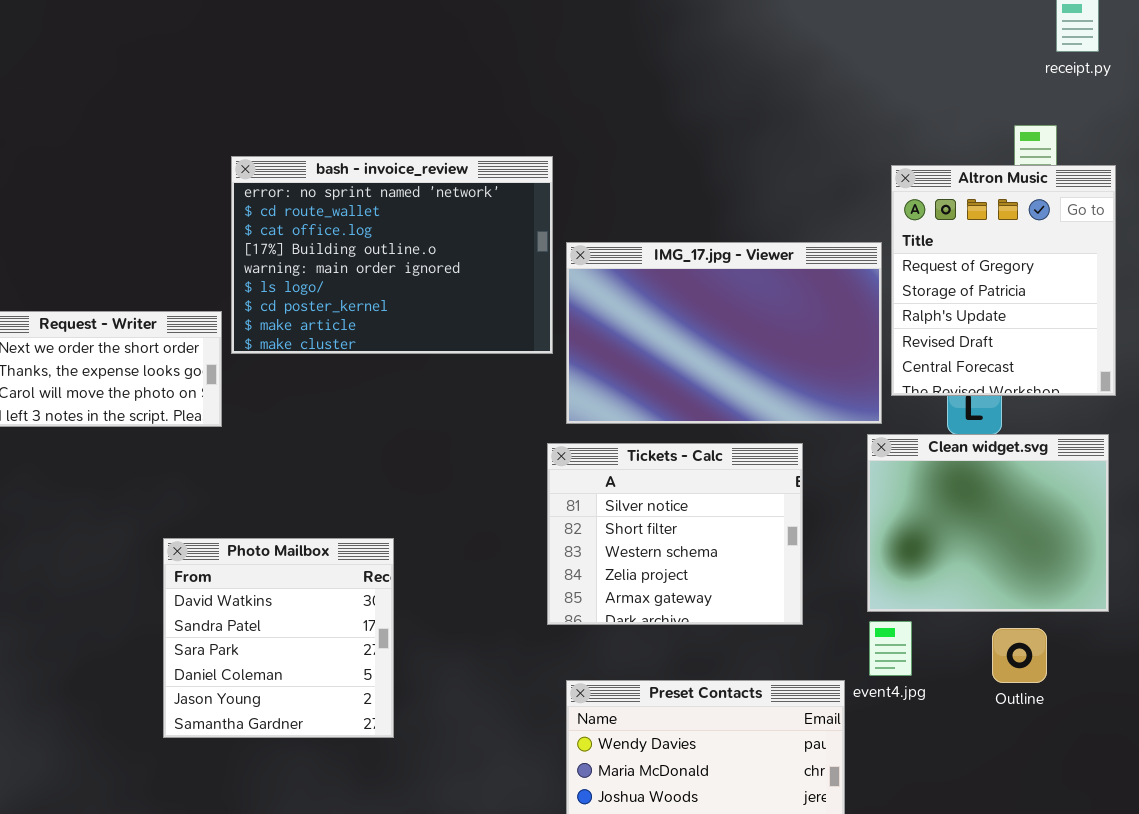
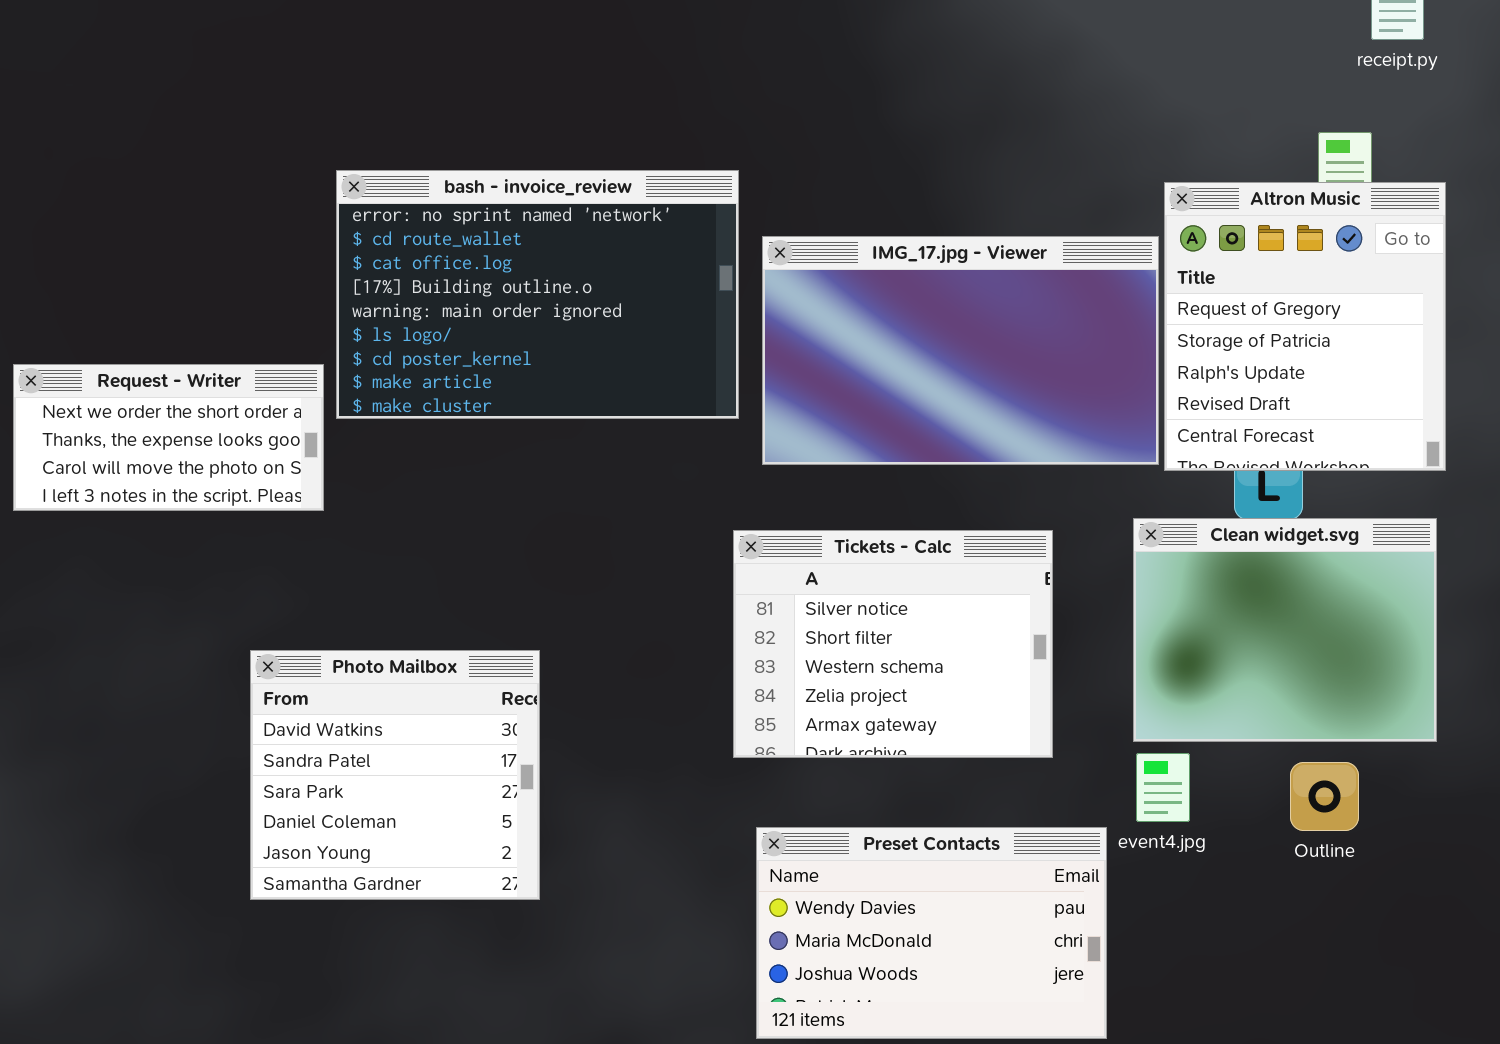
IMG_17.jpg - Viewer: [566,242,882,424] -> [762,236,1159,465], moved

